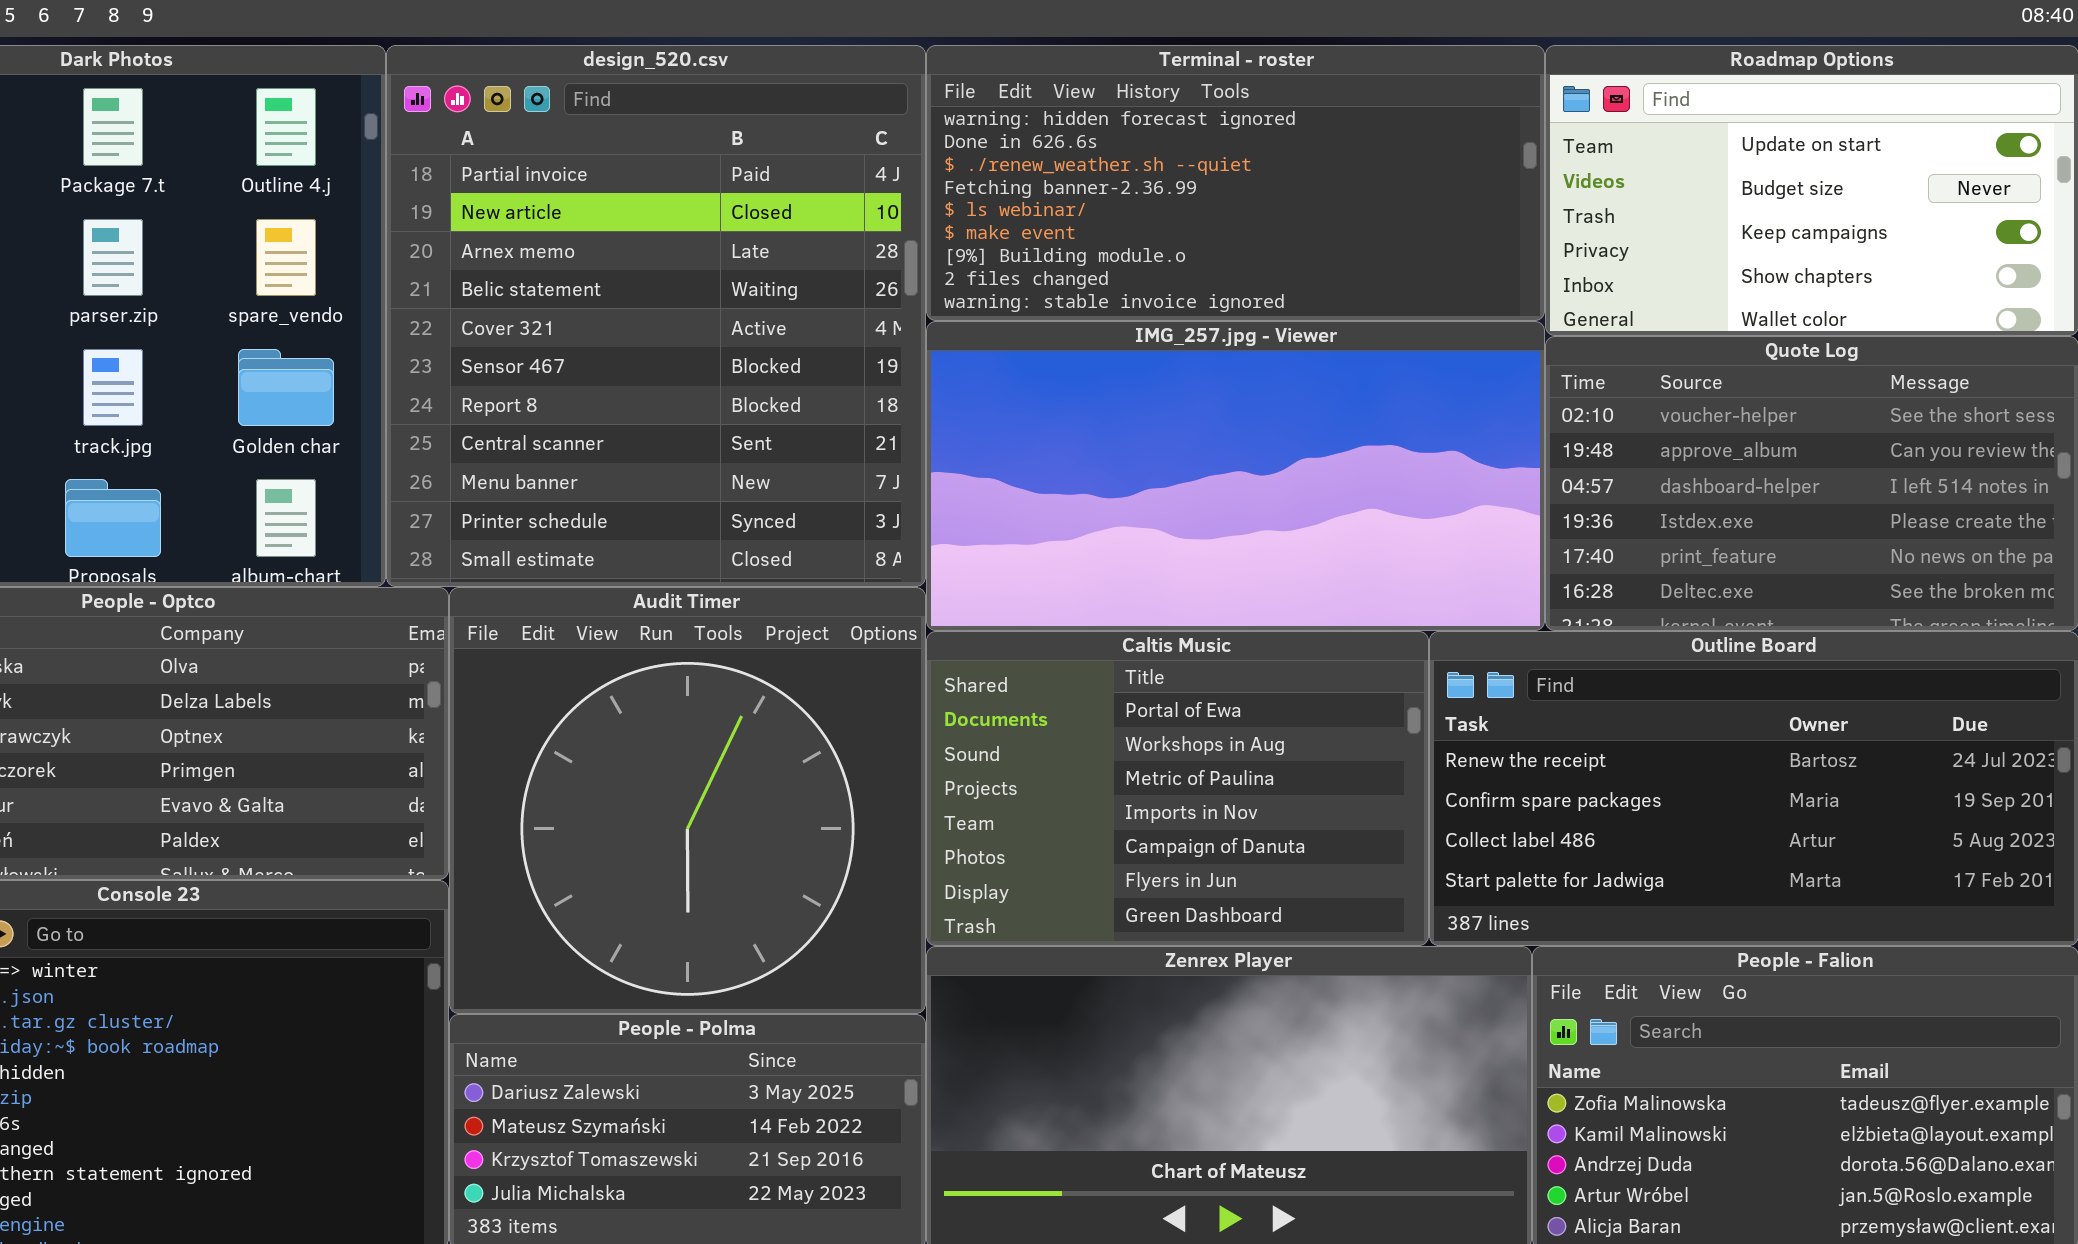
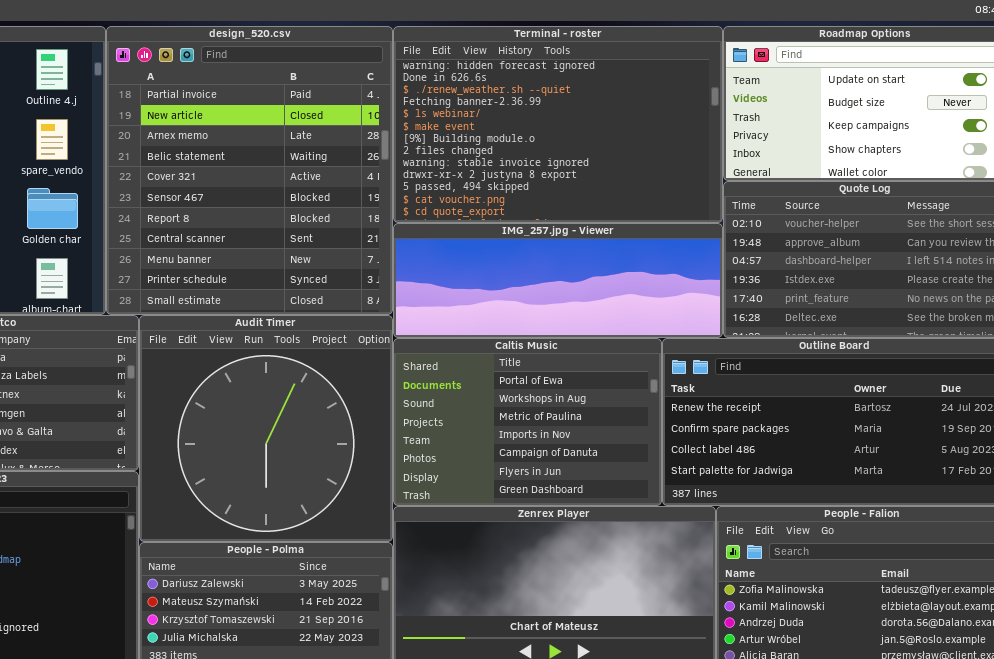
Terminal - roster: [926,45,1545,321] -> [393,26,723,223], resized
IMG_257.jpg - Viewer: [926,321,1545,631] -> [393,223,723,338], resized

